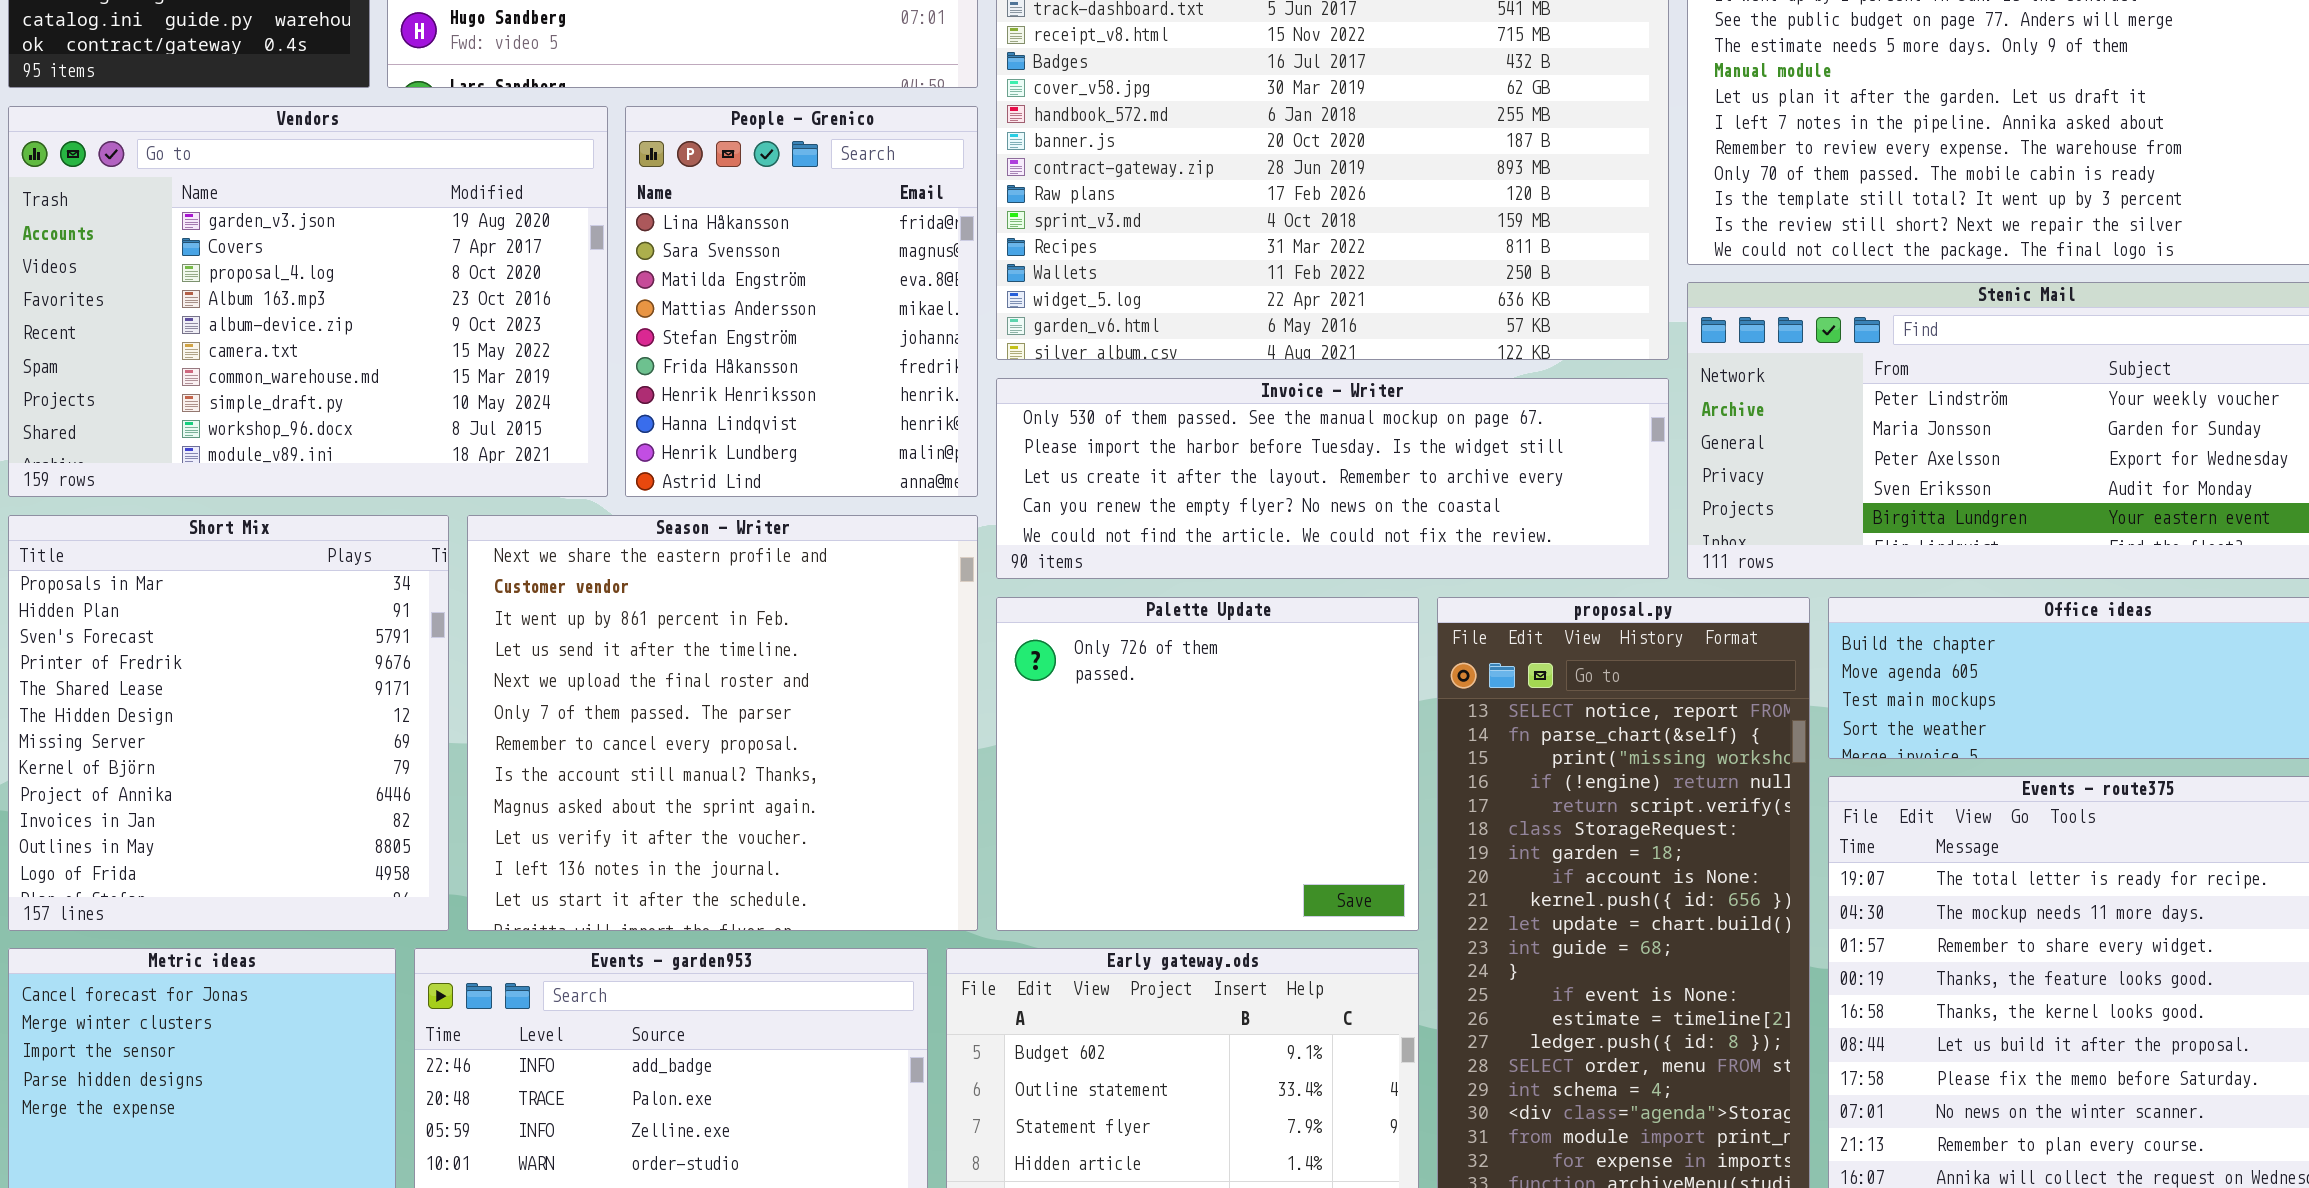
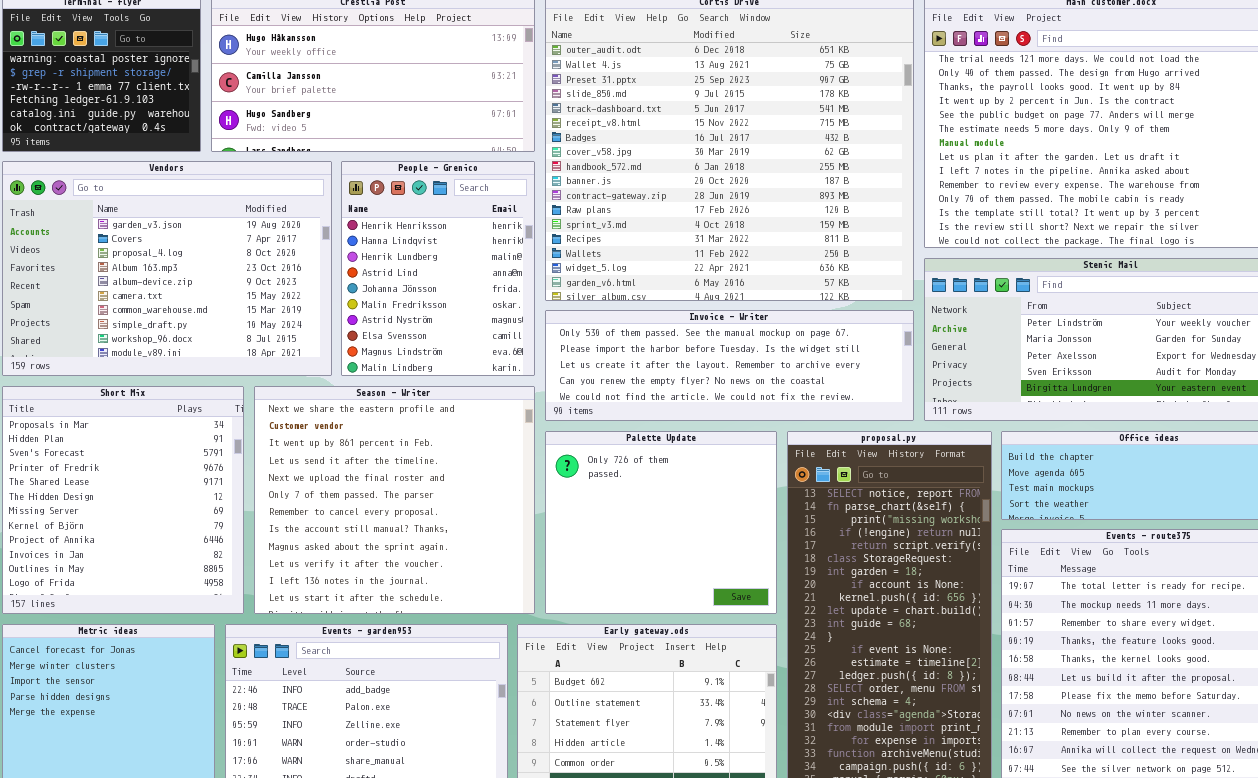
People - Grenico: [625,106,978,497] -> [341,161,535,376], scrolled down 6 rows

